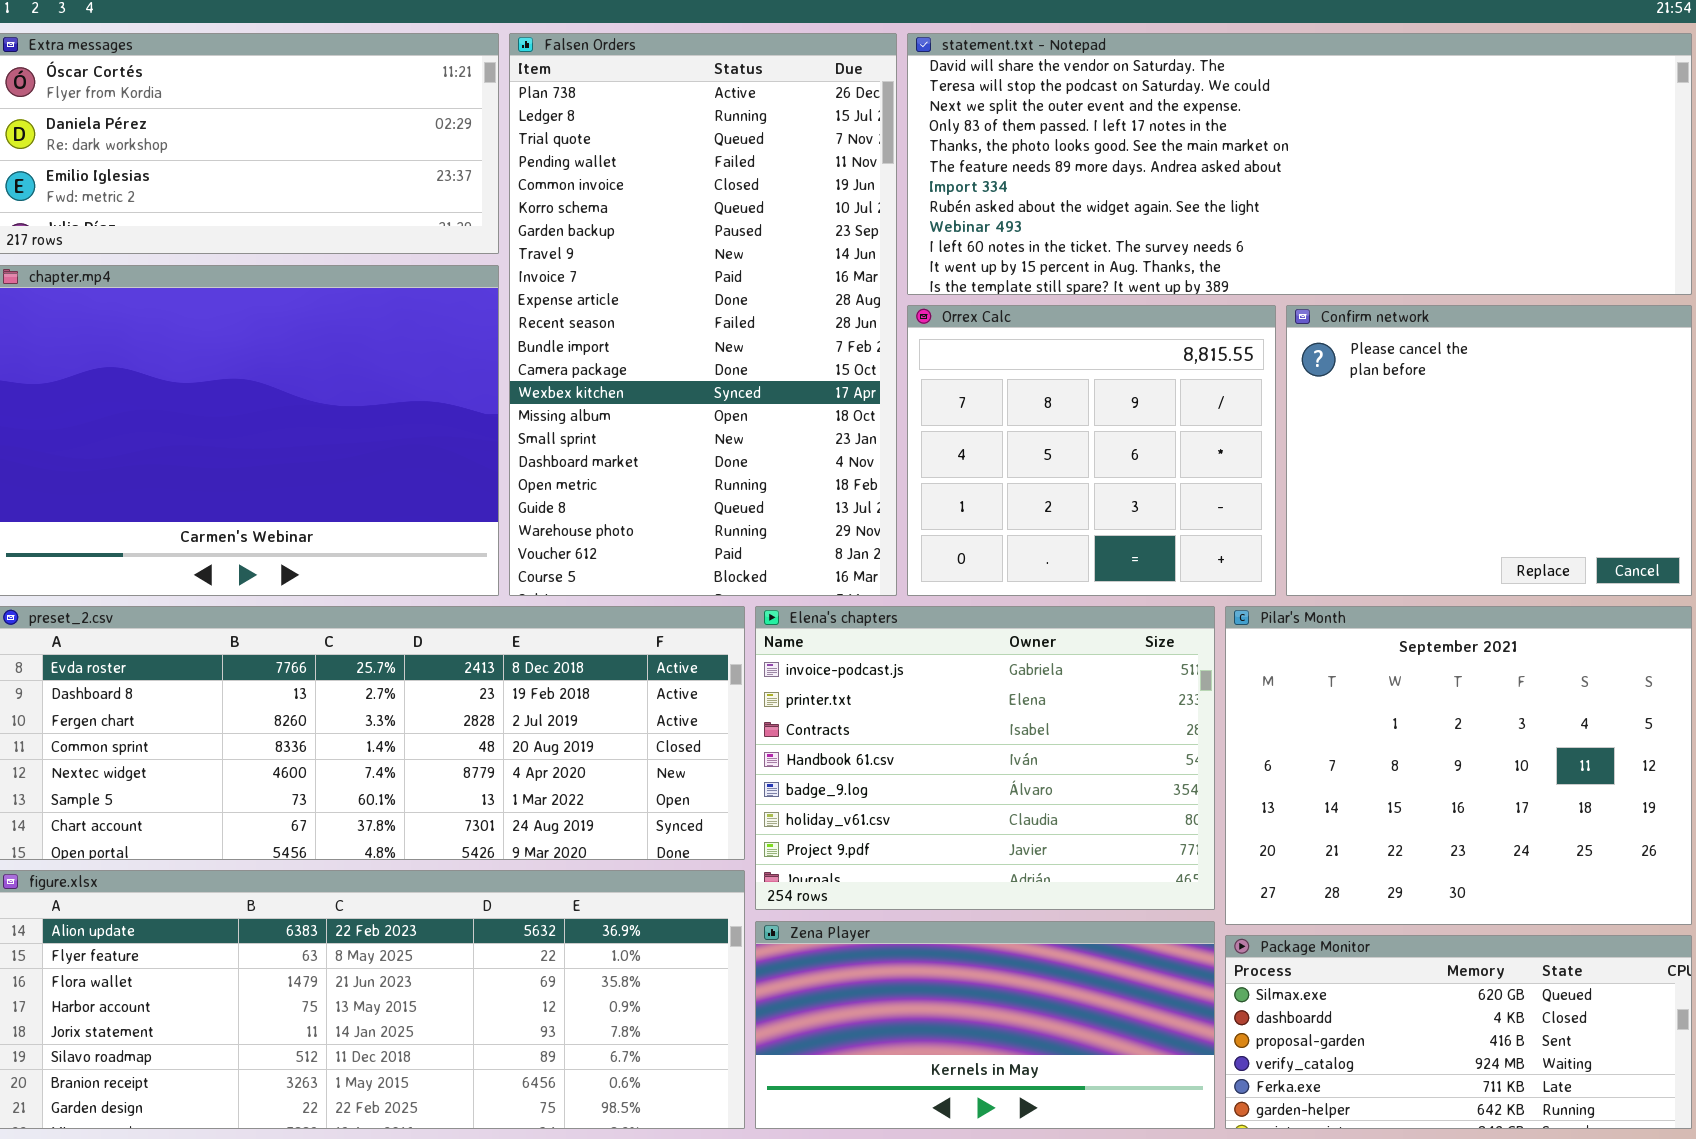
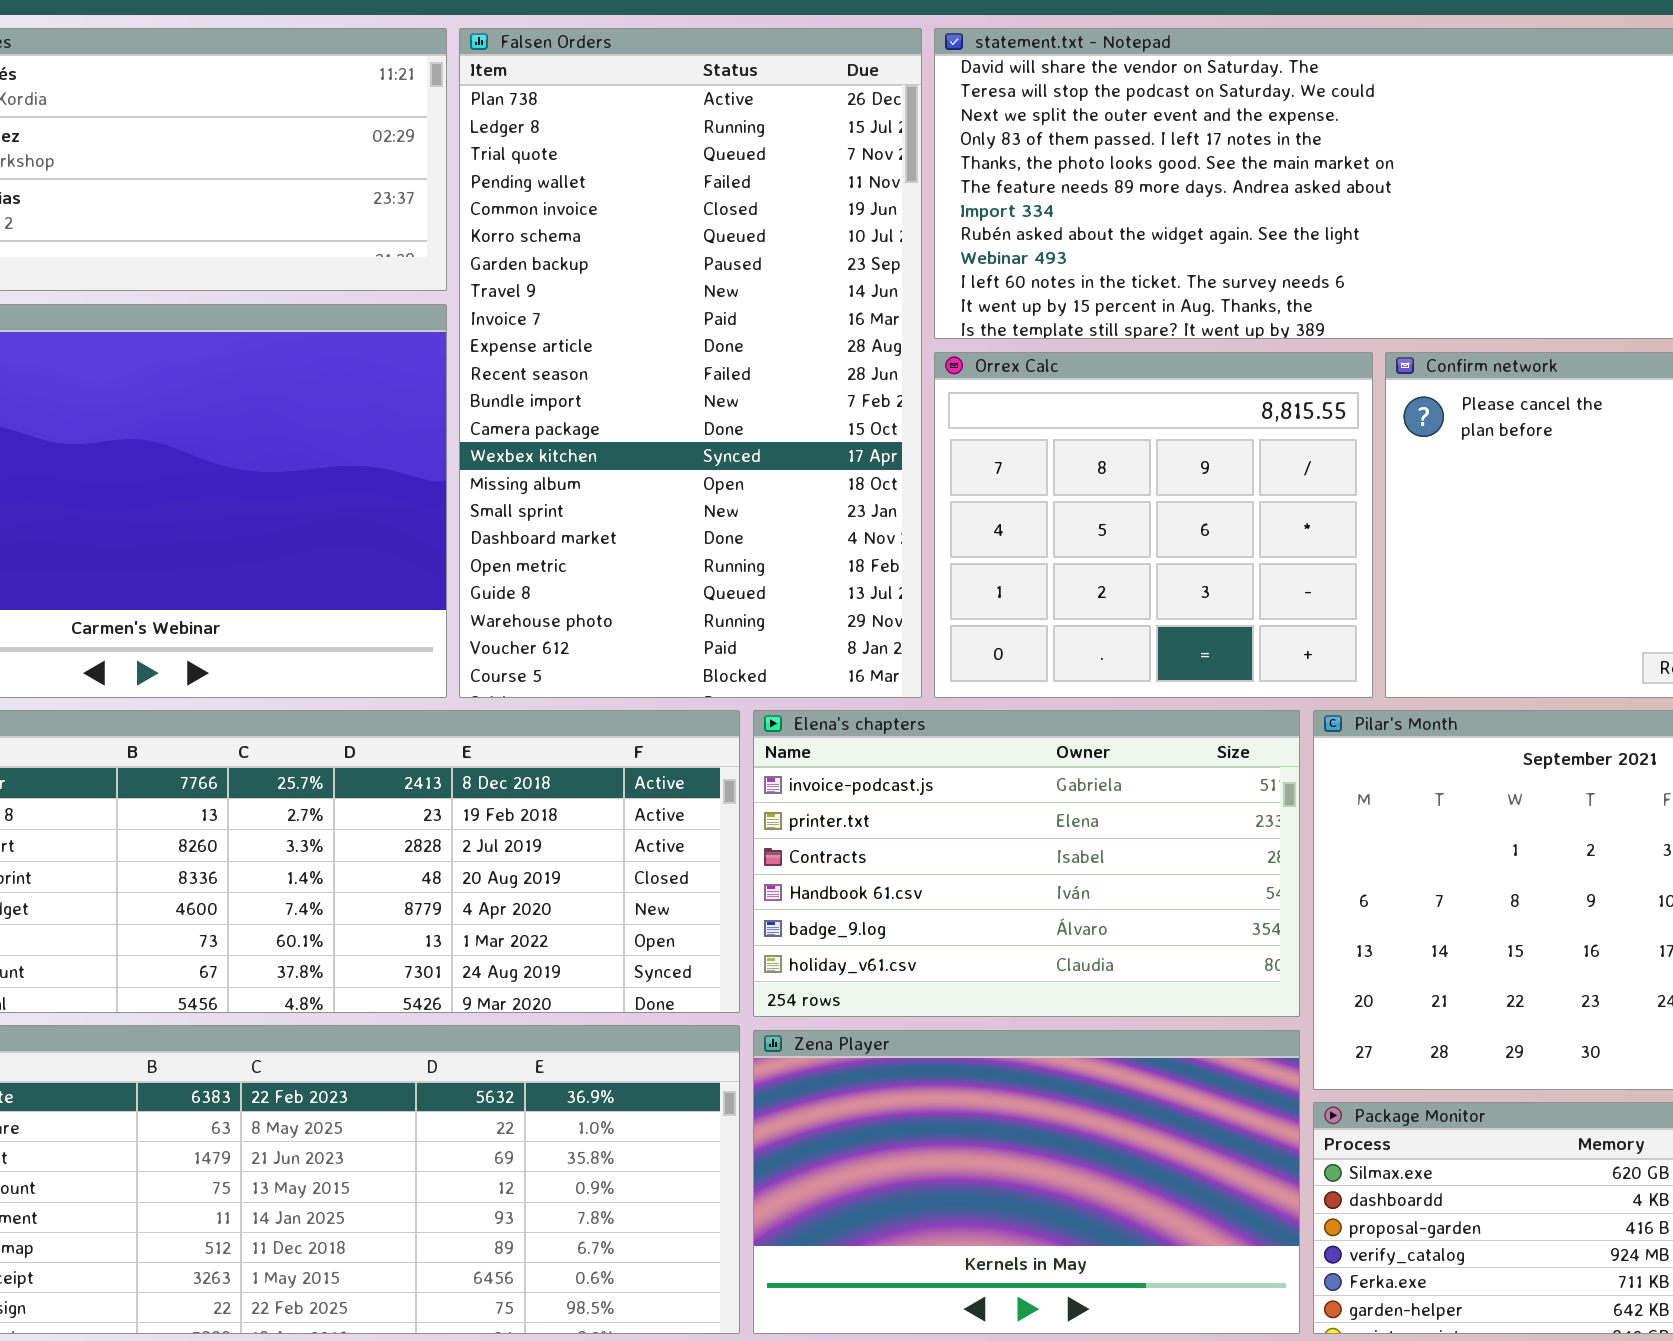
Elena's chapters: [755,606,1215,910] -> [753,710,1300,1017], resized
Zena Player: [755,921,1215,1129] -> [753,1030,1300,1334], resized

